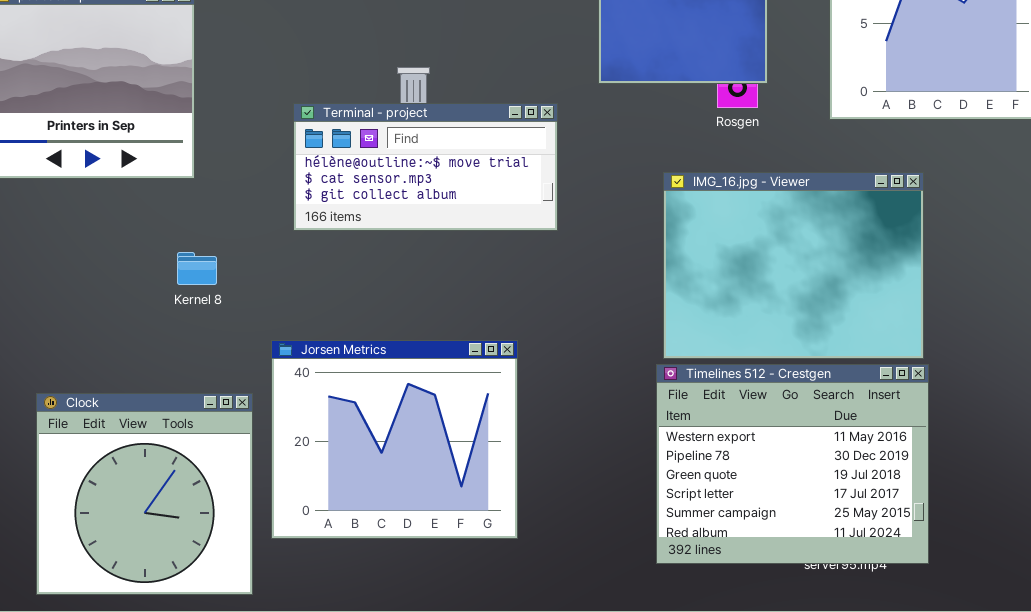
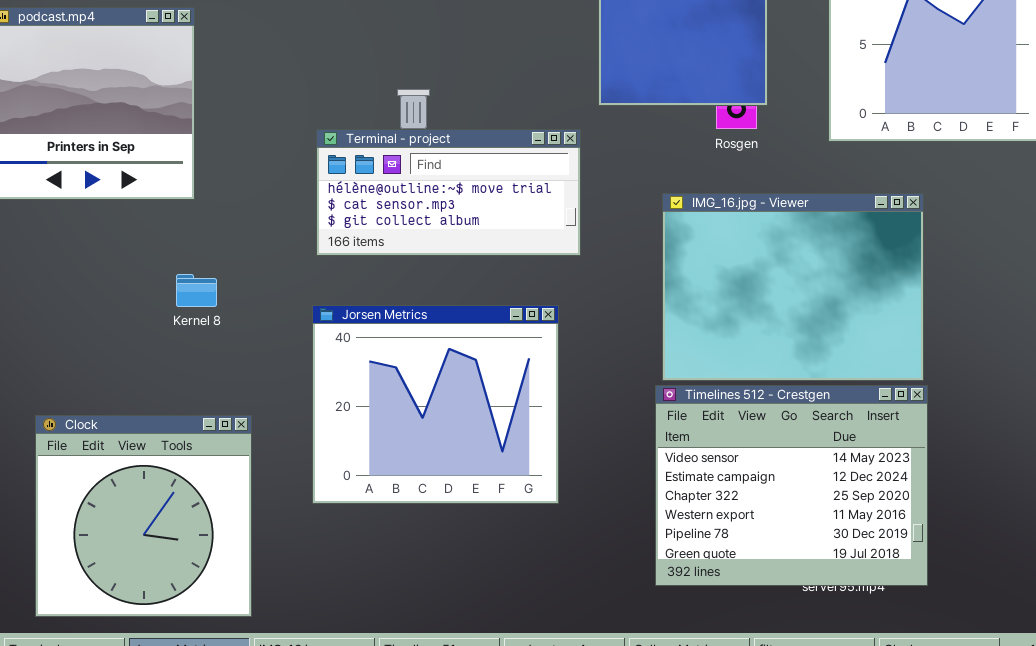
Terminal - project: [293,103,558,231] -> [316,129,581,256], moved
Jorsen Metrics: [271,340,518,539] -> [312,305,559,504], moved
Timelines 512 - Crestgen: [656,364,929,564] -> [655,385,928,586], scrolled up 3 rows

